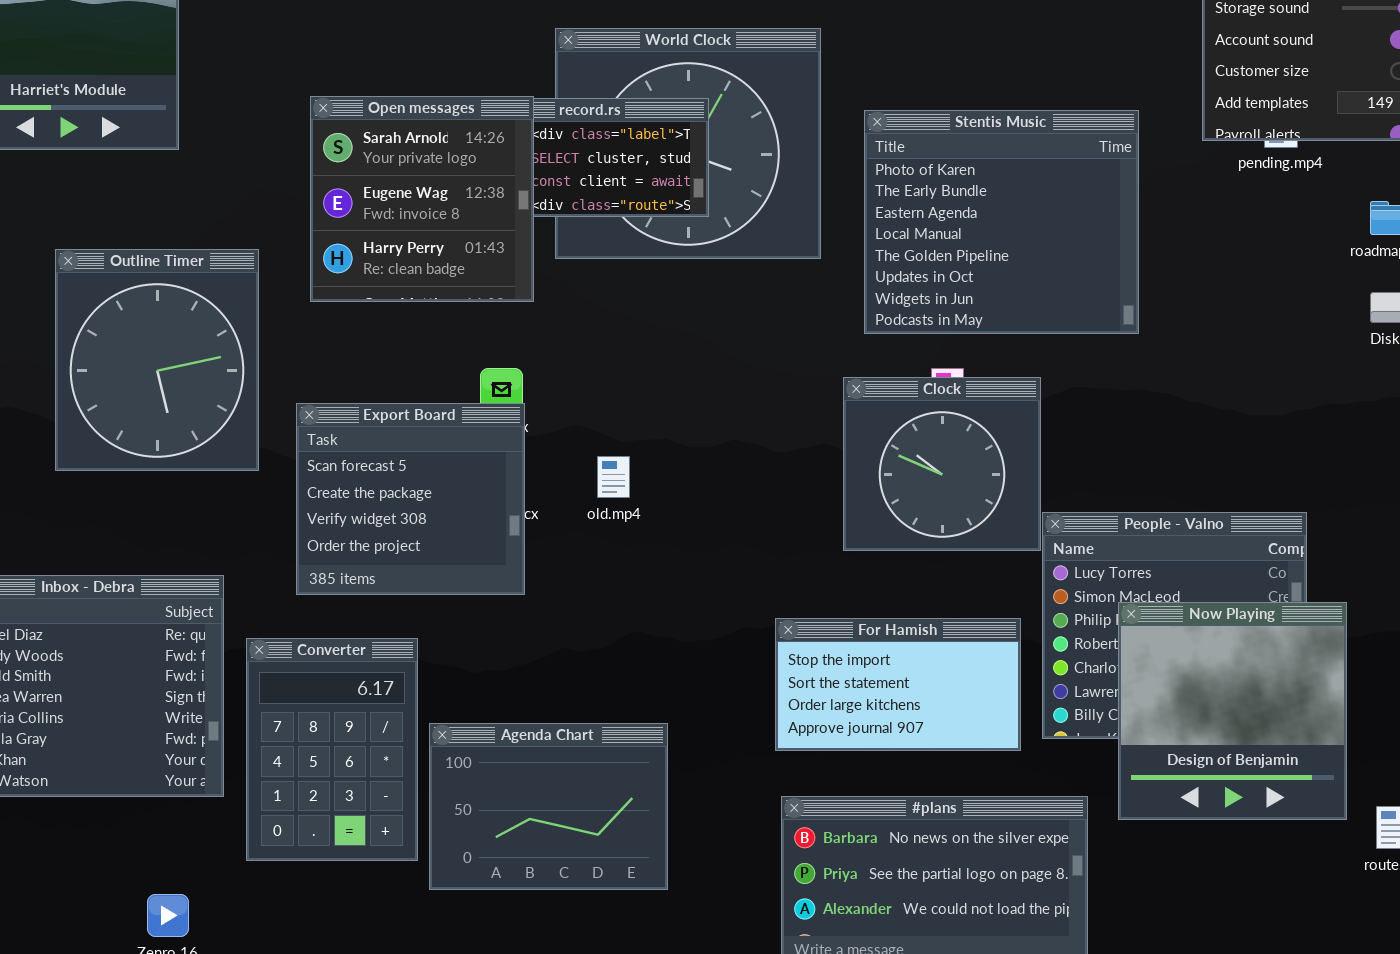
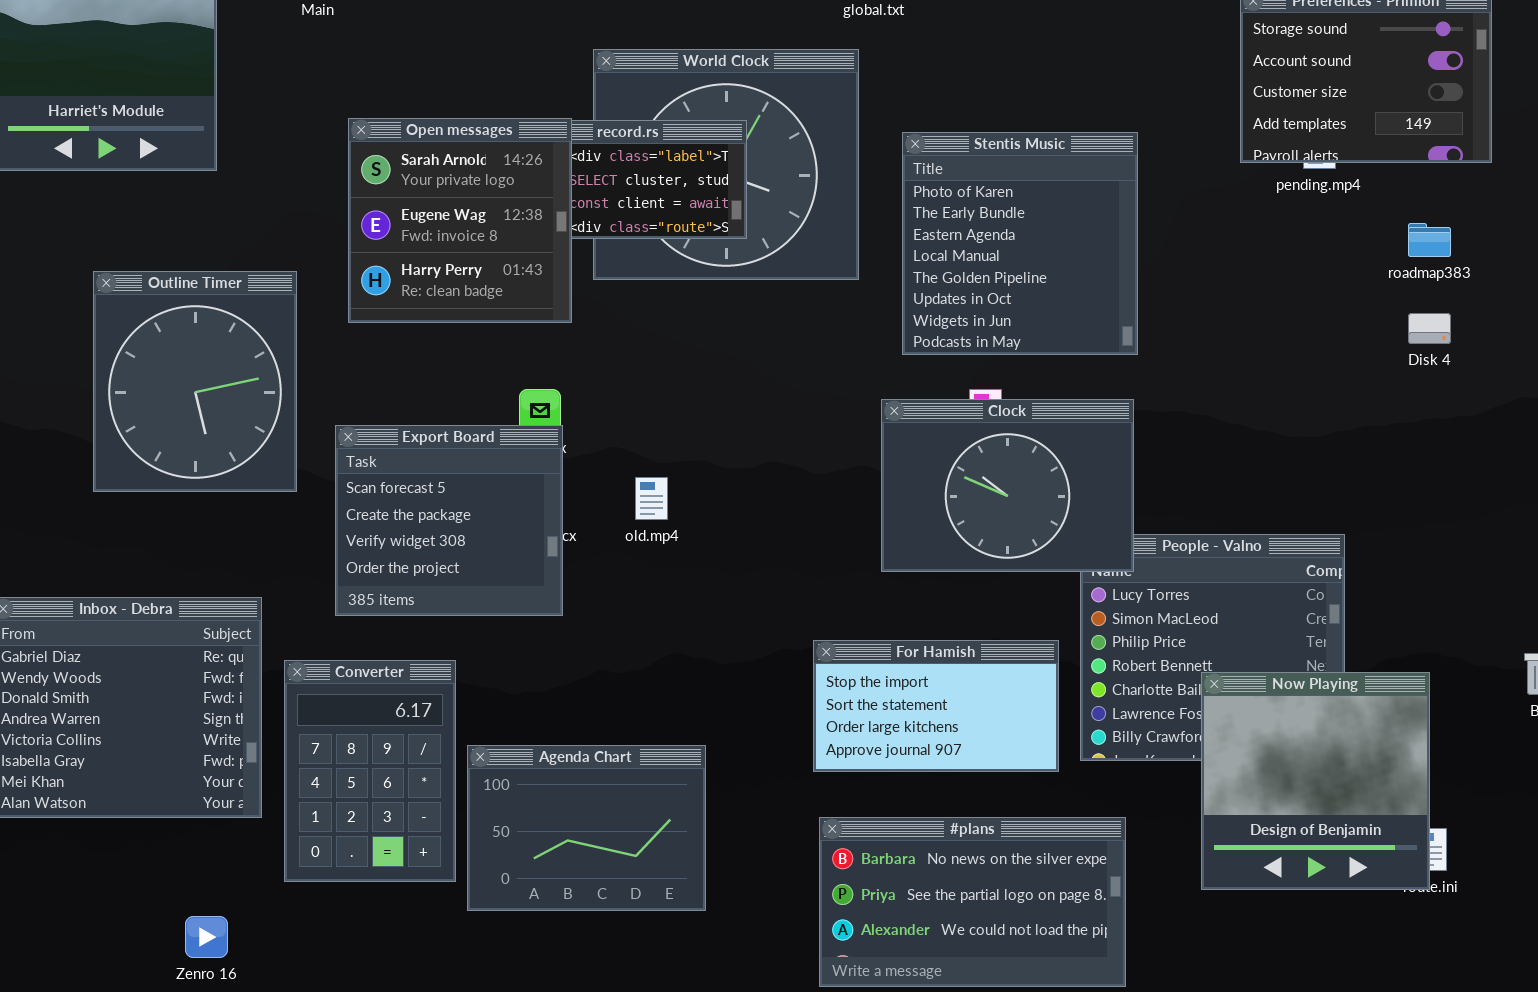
Stentis Music: [864,110,1139,334] -> [902,132,1138,355], resized
Clock: [843,377,1041,551] -> [881,399,1134,572], resized
Now Playing: [1118,602,1347,820] -> [1201,672,1430,890], moved

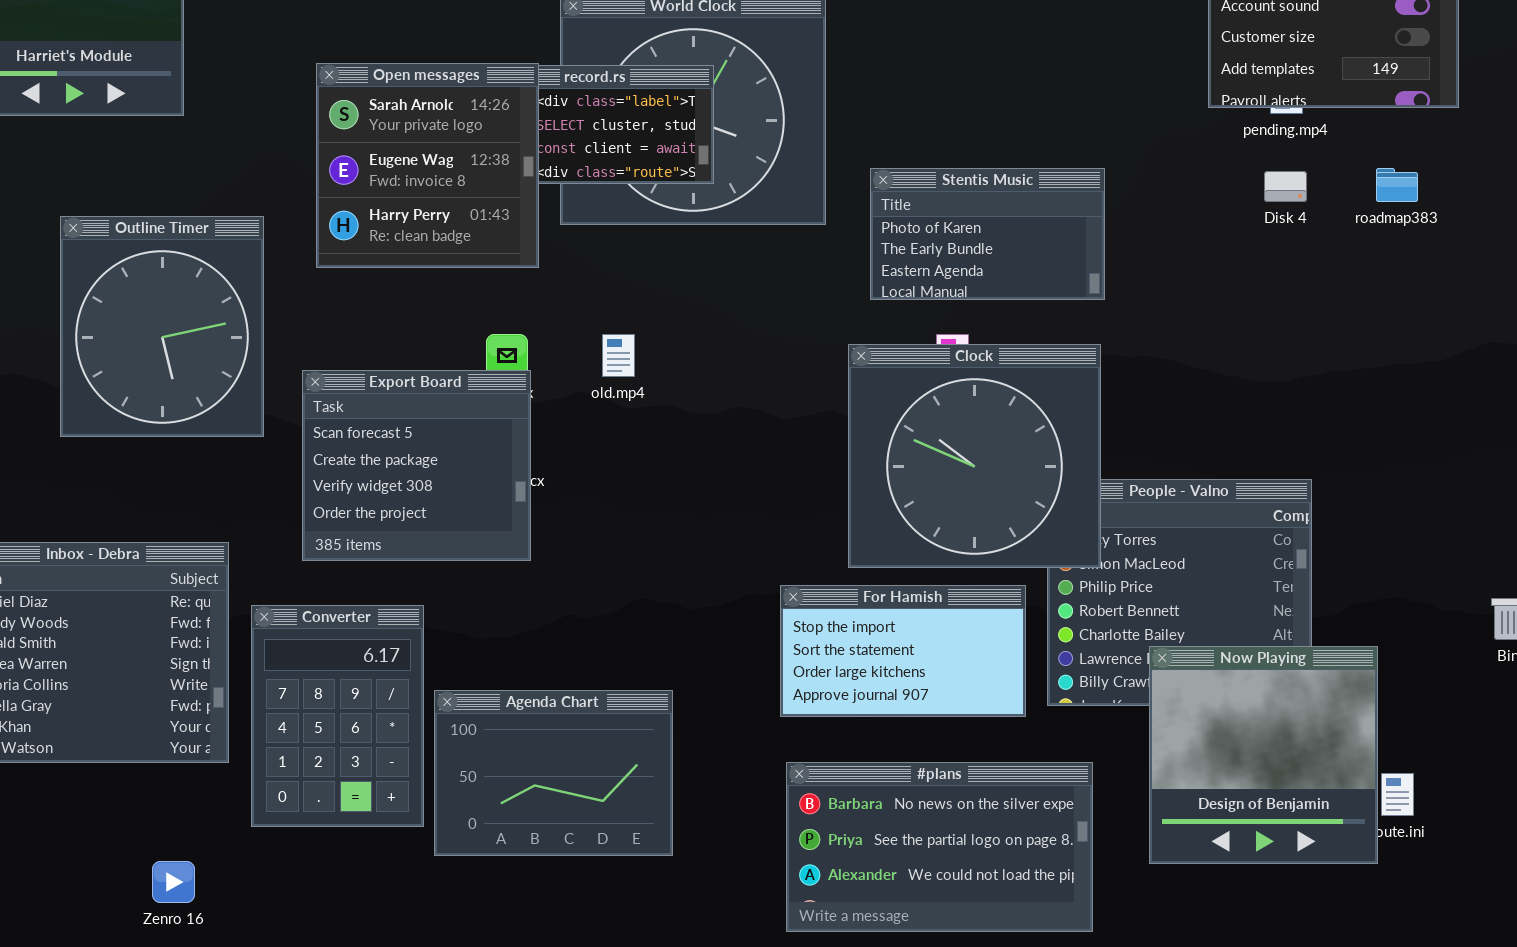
Stentis Music: [902,132,1138,355] -> [870,168,1105,300], resized
Disk 4: [1408,313,1451,344] -> [1264,171,1307,202], moved
Clock: [881,399,1134,572] -> [848,344,1101,568], resized
old.mp4: [635,477,668,520] -> [602,334,635,377], moved
Now Playing: [1201,672,1430,890] -> [1149,646,1378,864], moved

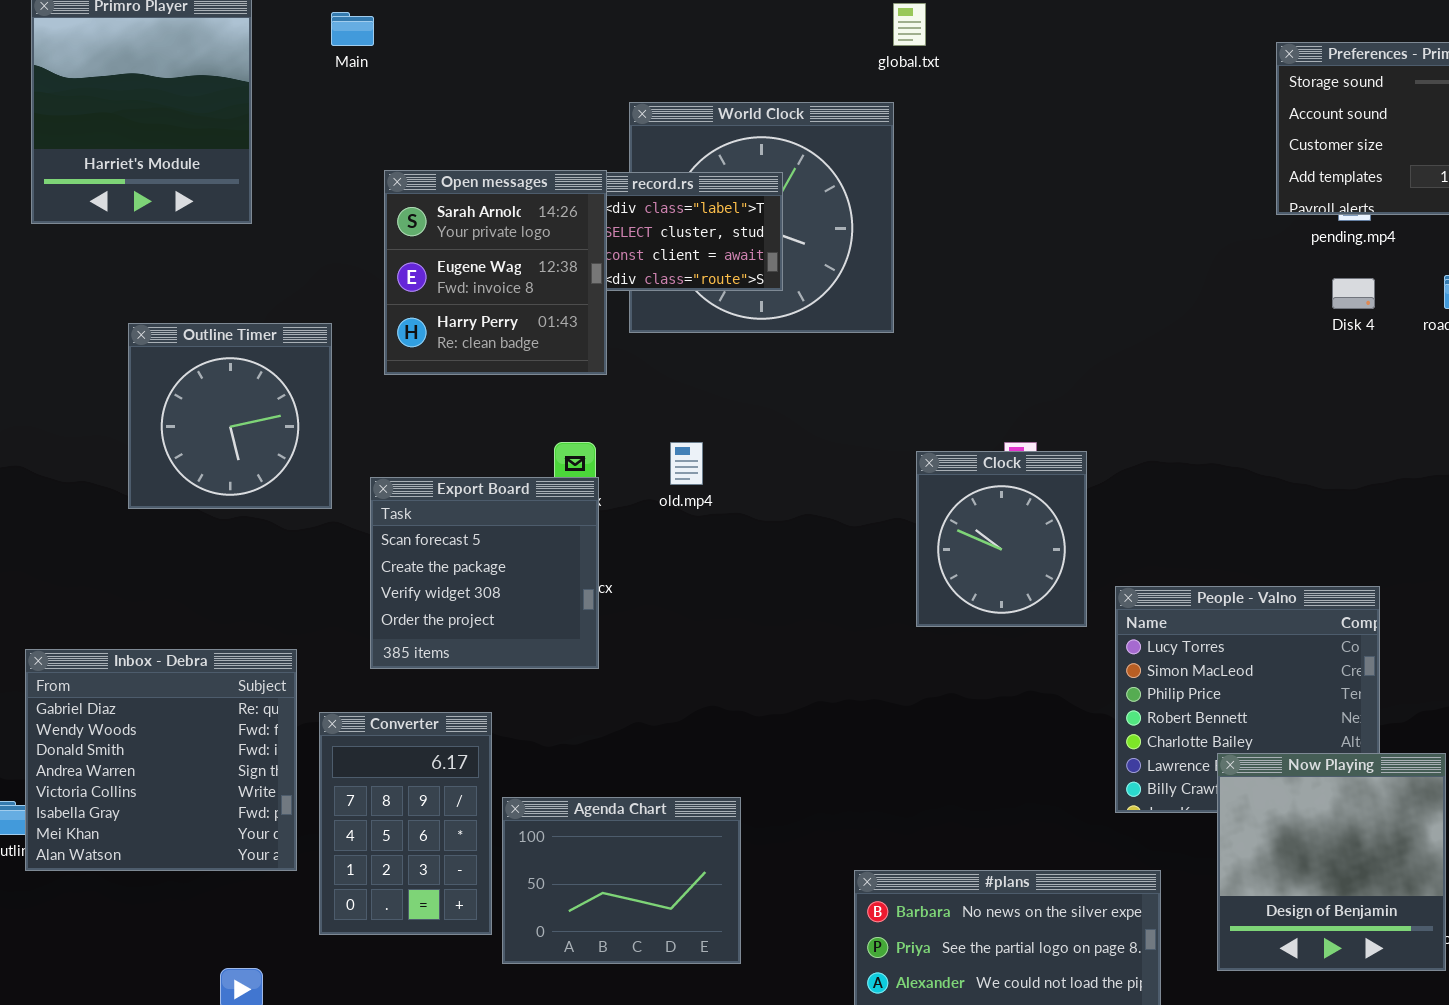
Stentis Music: [870,168,1105,300] -> none, closed
Outline Timer: [60,216,264,437] -> [128,323,332,509], resized
Clock: [848,344,1101,568] -> [916,451,1087,627], resized
For Hamish: [780,585,1026,717] -> none, closed

